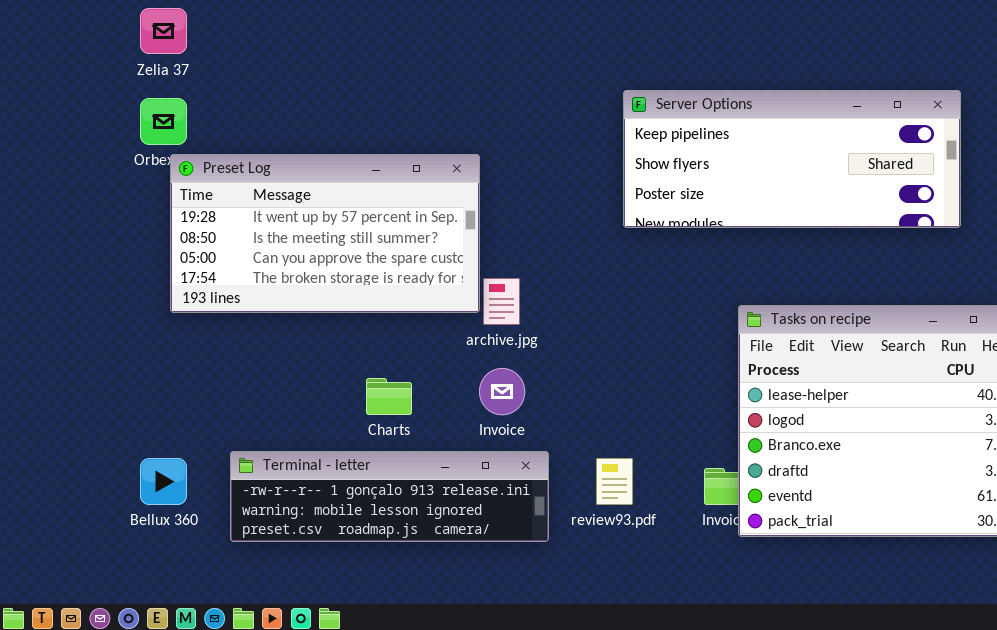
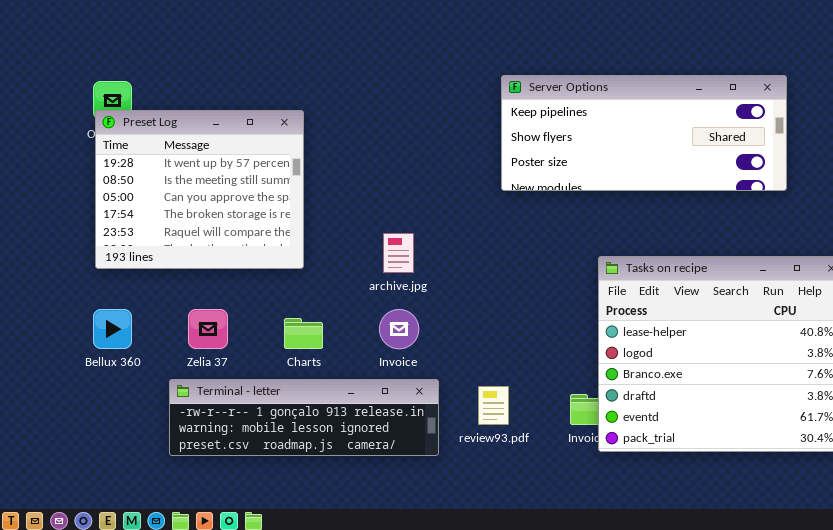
Zelia 37: [140,8,187,54] -> [188,309,228,349], moved
Preset Log: [170,154,480,313] -> [95,110,304,269], moved, resized
Bellux 360: [140,458,187,505] -> [93,309,132,349], moved

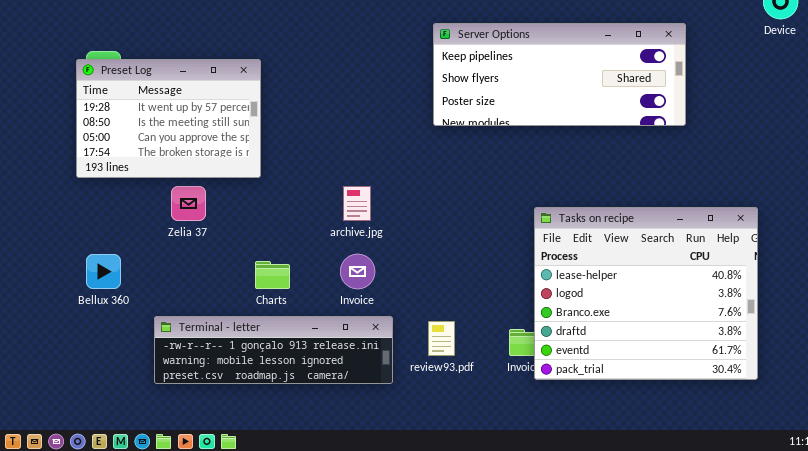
Server Options: [501,75,787,191] -> [433,23,686,126], moved
Preset Log: [95,110,304,269] -> [76,59,261,178], moved, resized
Zelia 37: [188,309,228,349] -> [171,186,206,221], moved

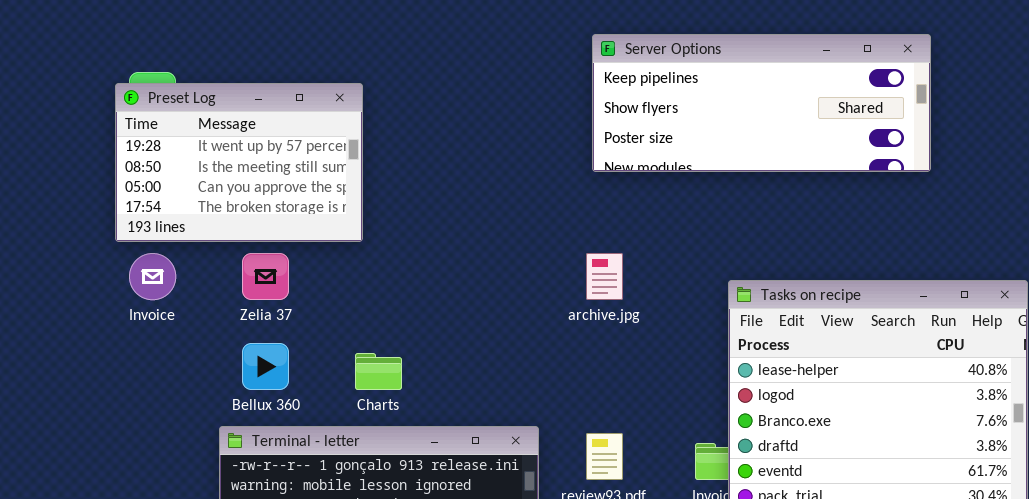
archive.jpg: [343,186,371,221] -> [586,253,623,300], moved
Bellux 360: [86,254,121,289] -> [242,343,289,390], moved
Invoice: [340,254,375,289] -> [129,253,176,300], moved

